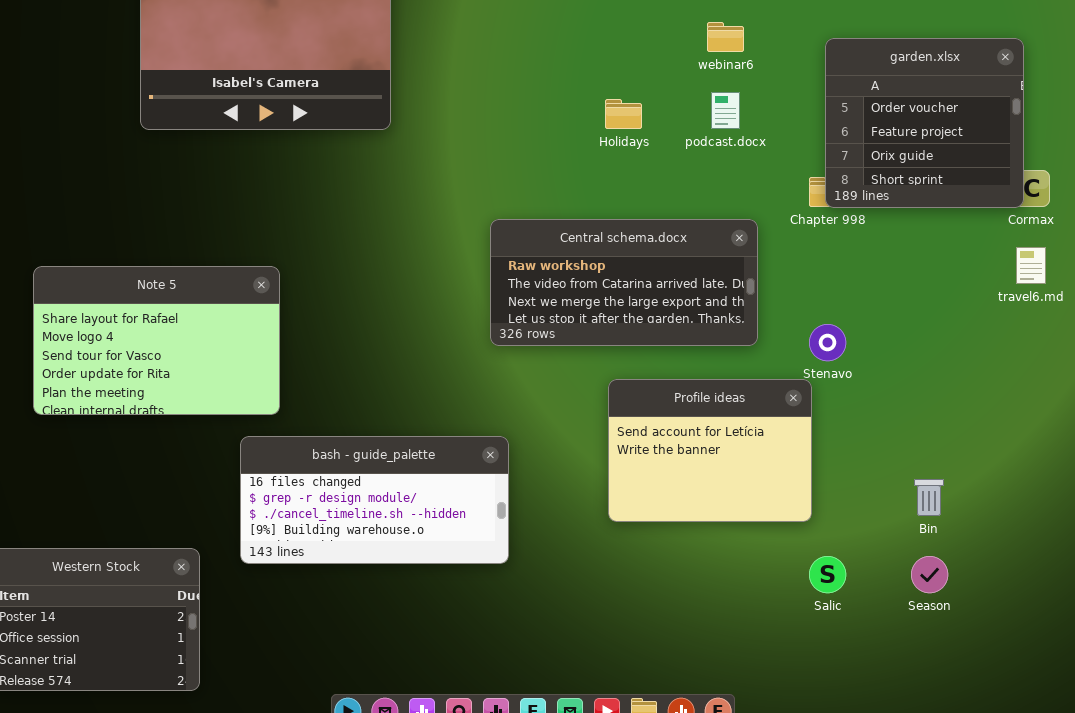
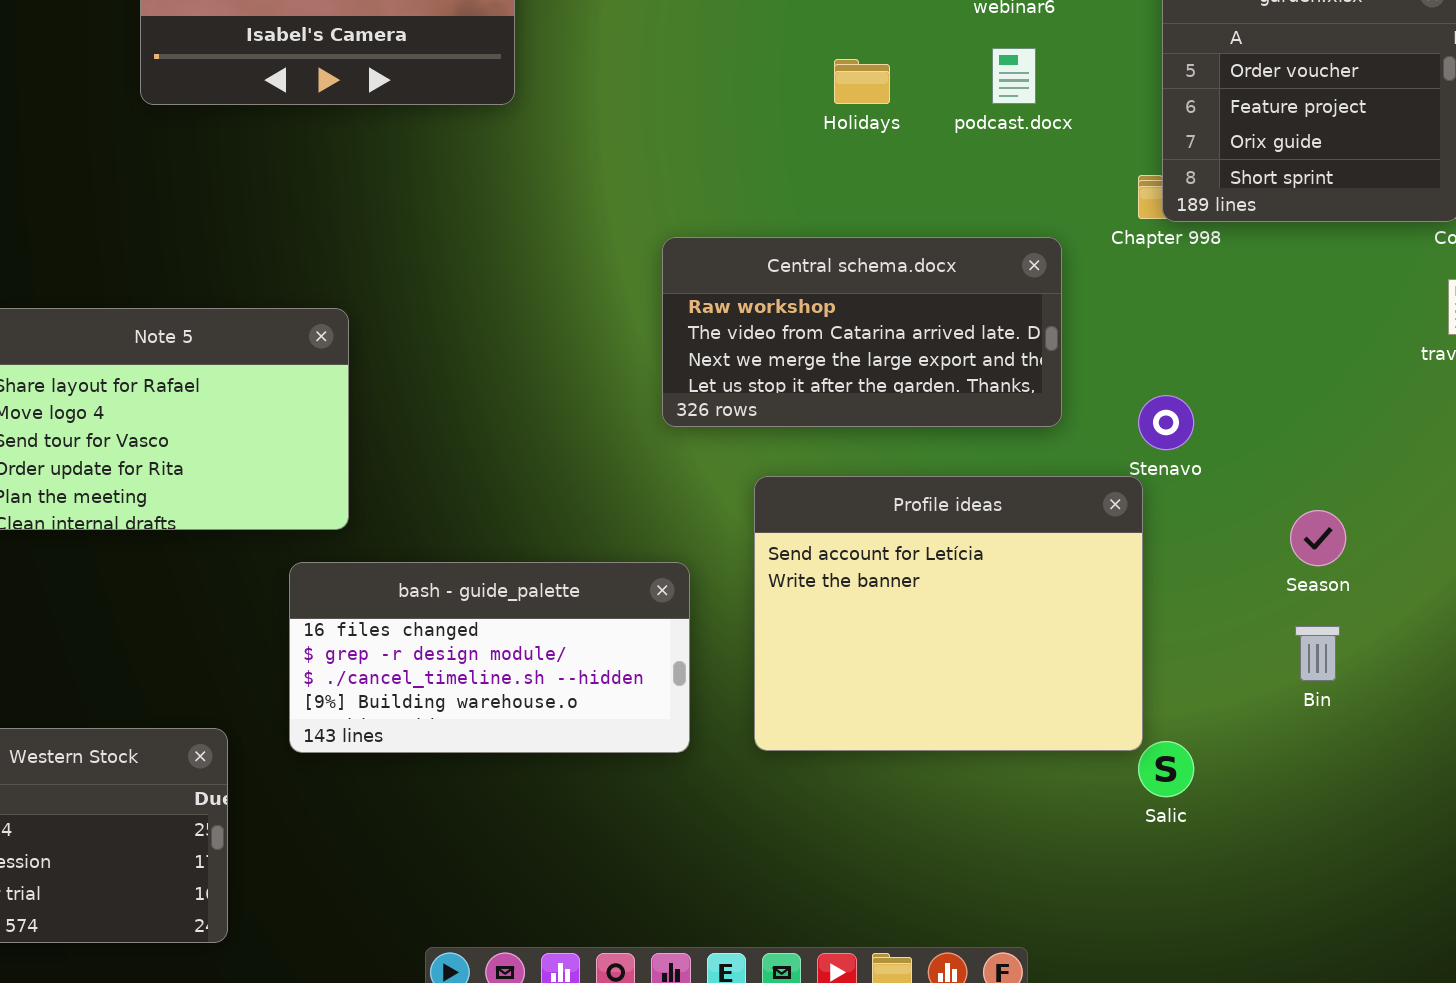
Profile ideas: [608,379,812,522] -> [754,476,1143,751], resized
Season: [911,556,948,593] -> [1290,510,1346,566], moved

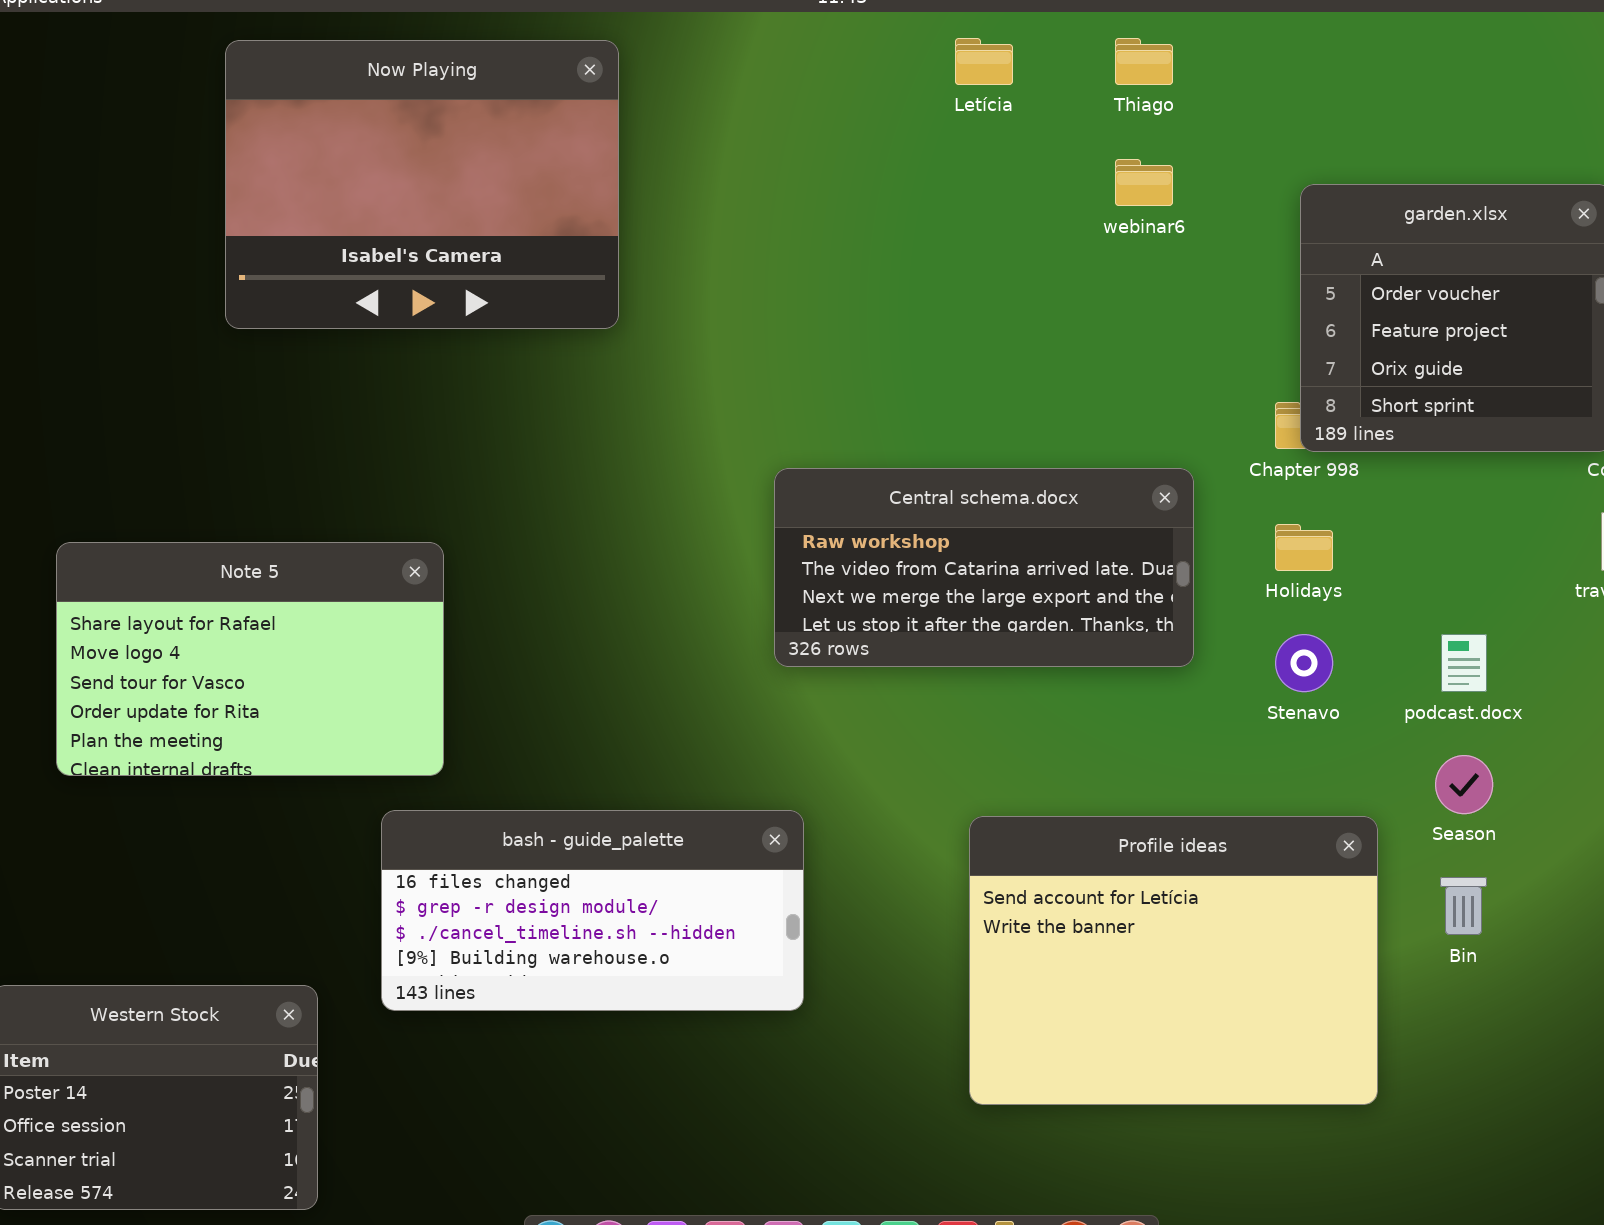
podcast.docx: [992,48,1036,104] -> [1441,634,1487,692], moved
Holidays: [834,59,890,104] -> [1275,524,1333,571], moved
Profile ideas: [754,476,1143,751] -> [969,816,1378,1105], moved

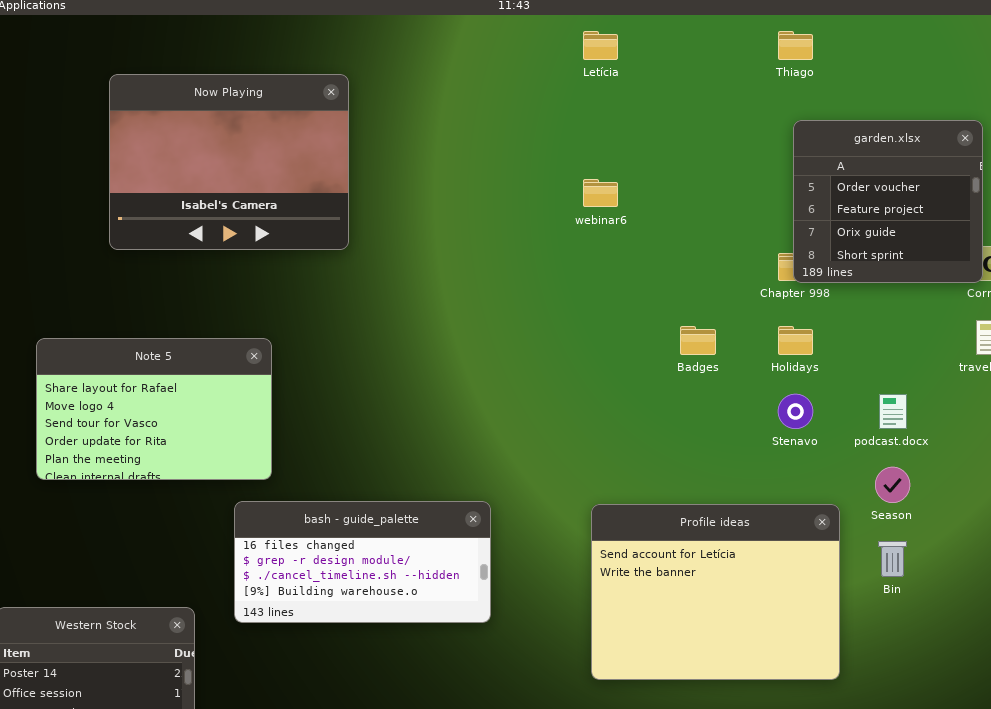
Thiago: [1115,38,1173,85] -> [778,31,813,60], moved
Now Playing: [225,40,619,329] -> [109,74,349,250], moved
webinar6: [1115,159,1173,206] -> [583,179,618,207], moved
Central schema.docx: [774,468,1194,667] -> none, closed

